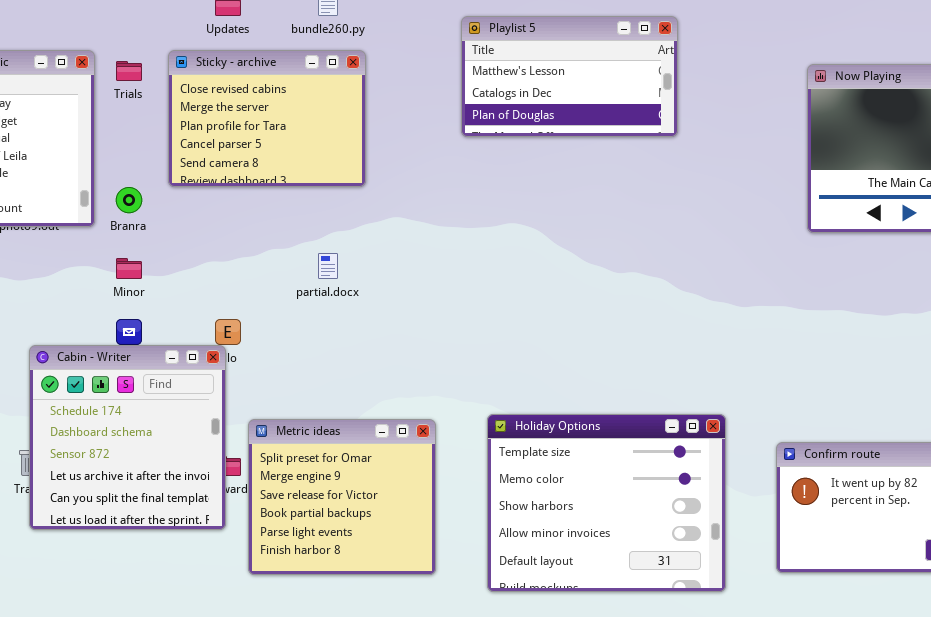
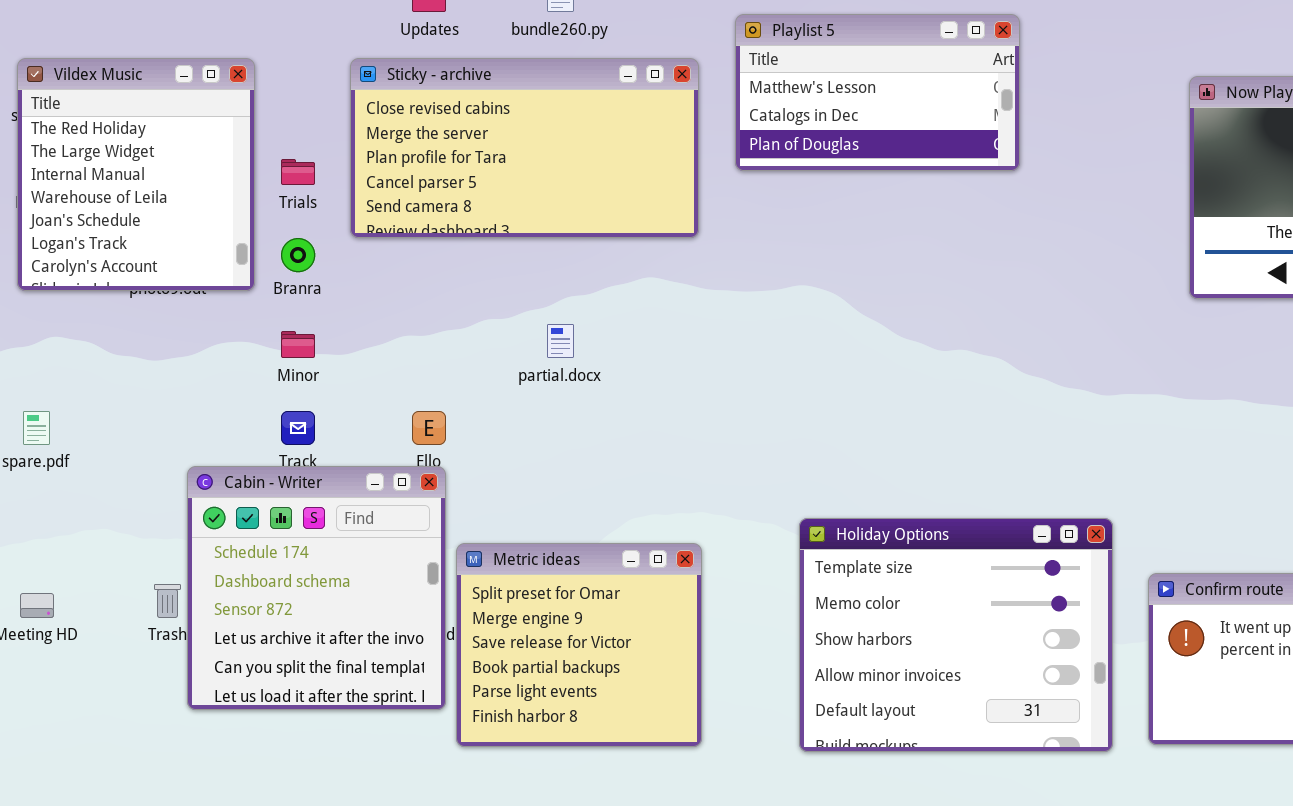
Sticky - archive: [168,50,366,187] -> [350,58,699,238], resized
Trials: [116,61,142,81] -> [281,159,315,185], moved
Cabin - Writer: [29,345,226,530] -> [187,466,446,710], moved
Holiday Options: [487,414,726,592] -> [799,518,1113,752], moved

